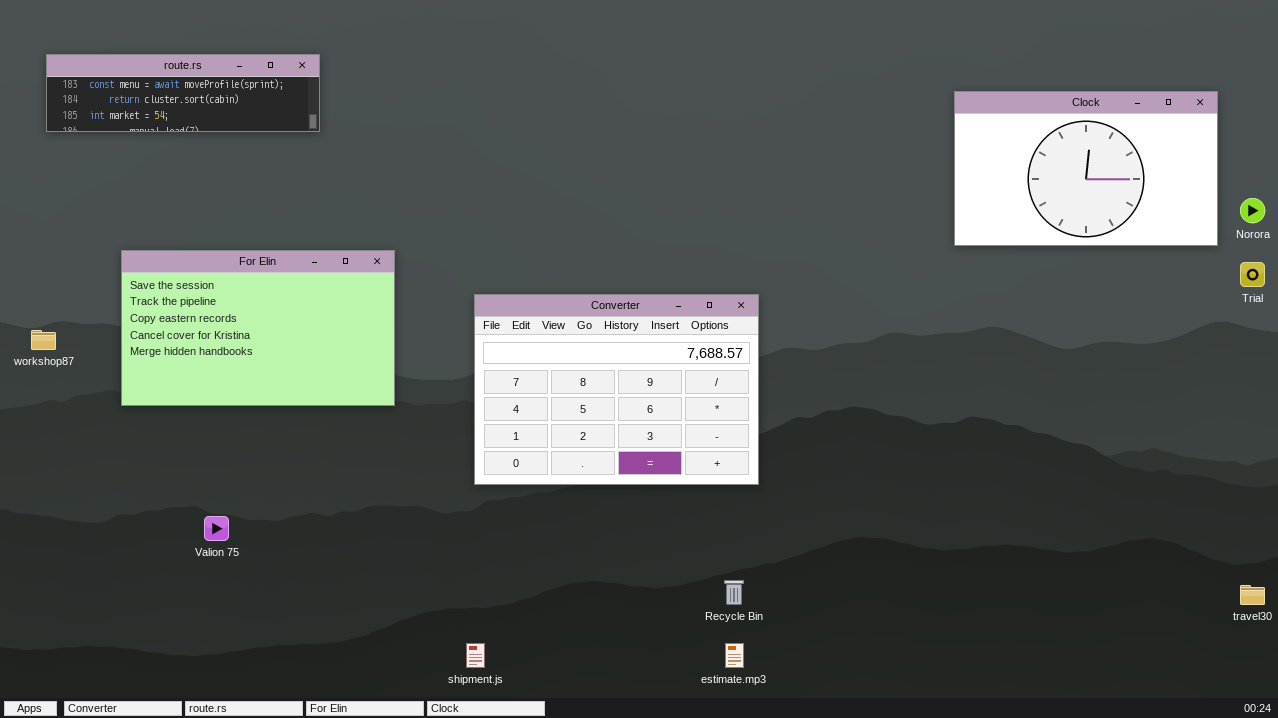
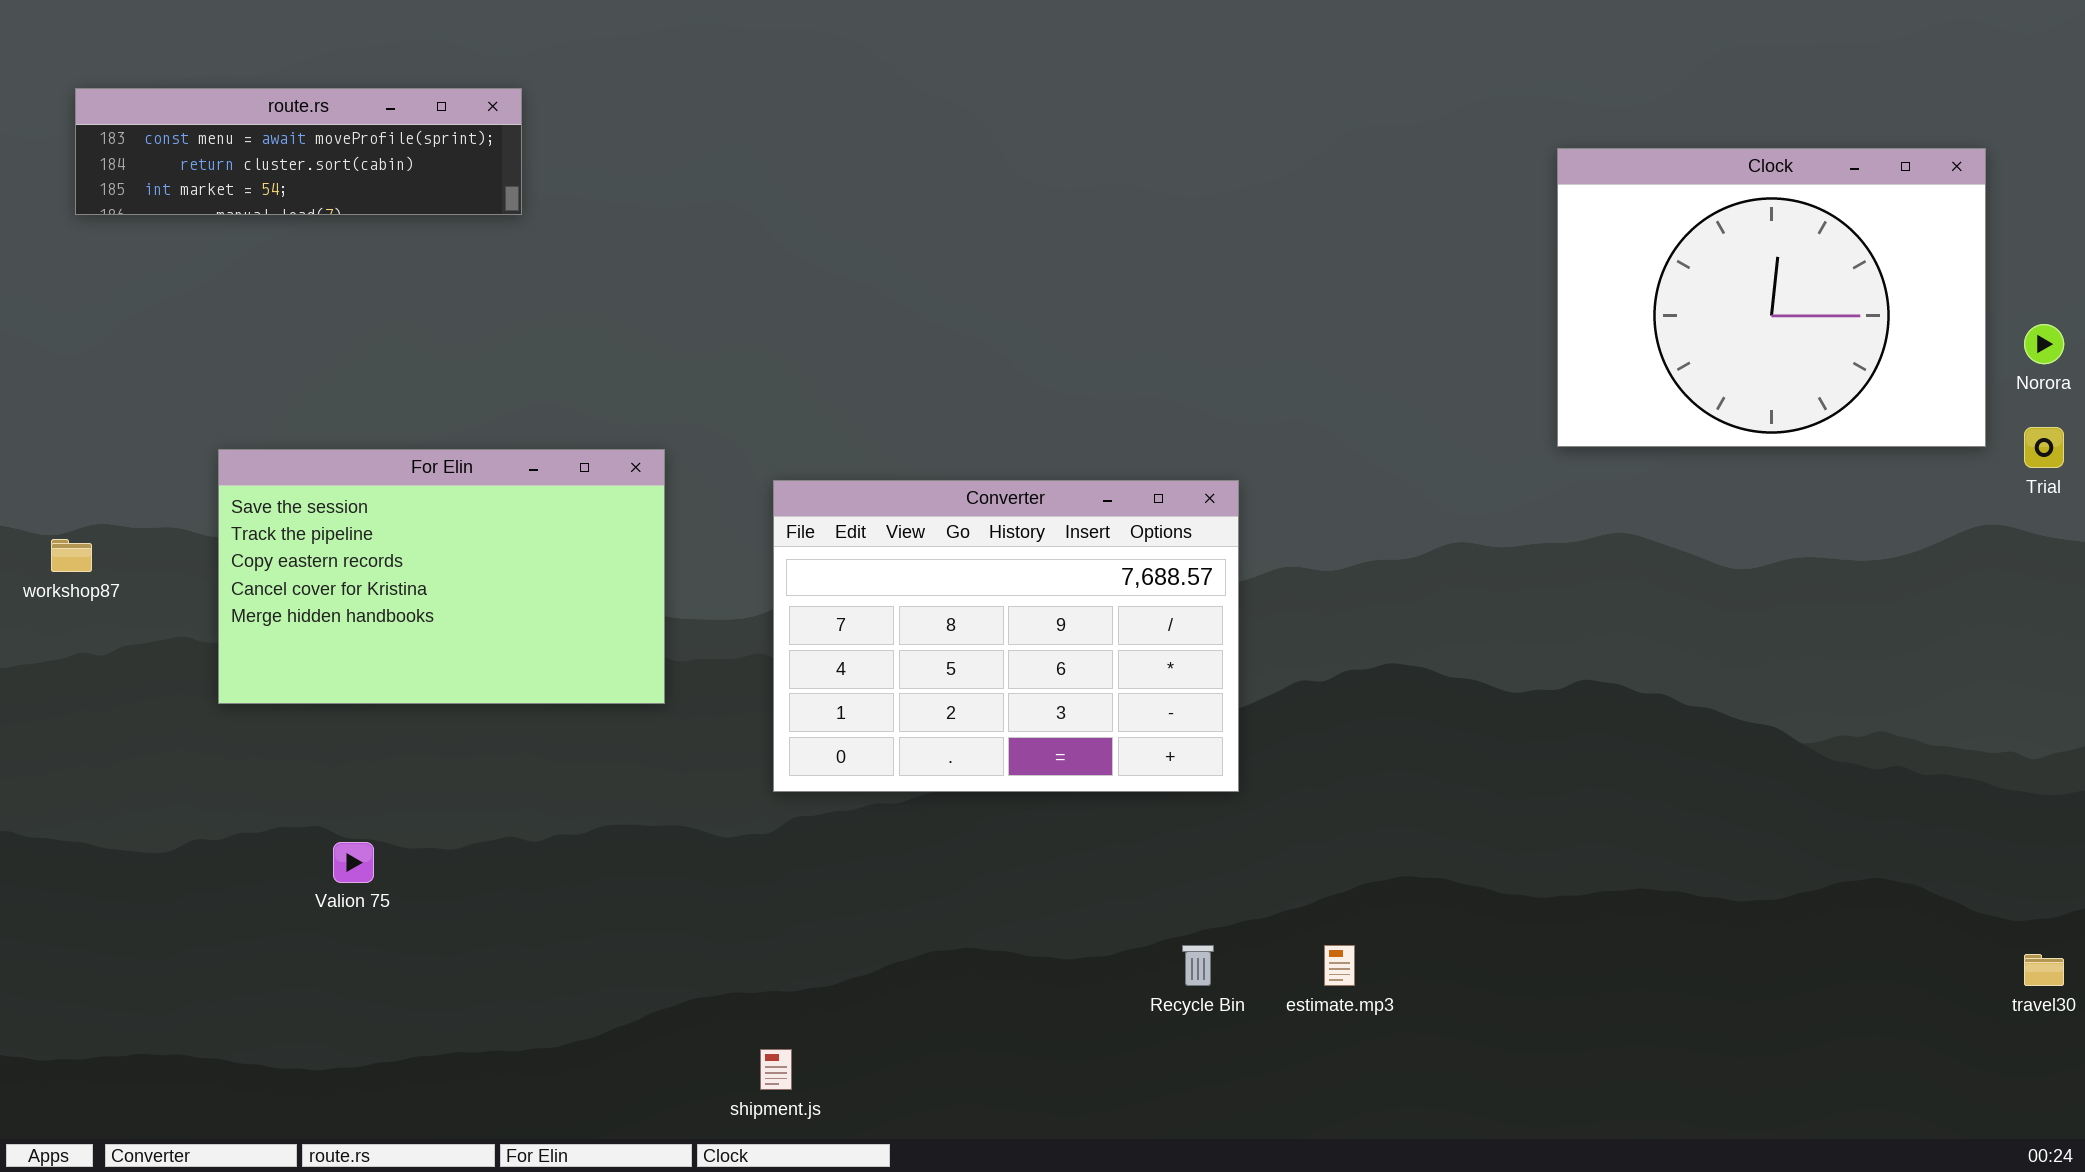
Clock: [954,91,1218,246] -> [1557,148,1986,447], resized
For Elin: [121,250,395,406] -> [218,449,665,704], moved
estimate.mp3: [725,643,744,668] -> [1324,945,1355,986], moved

